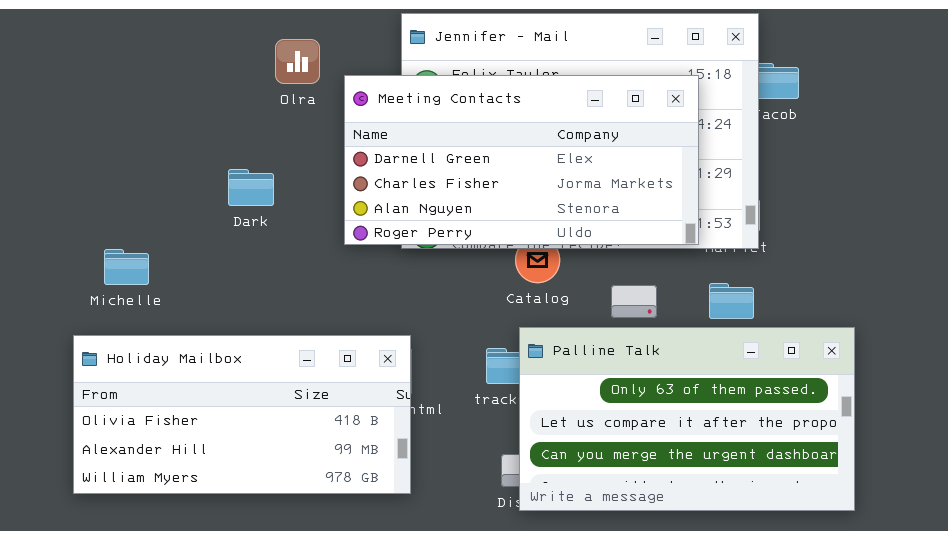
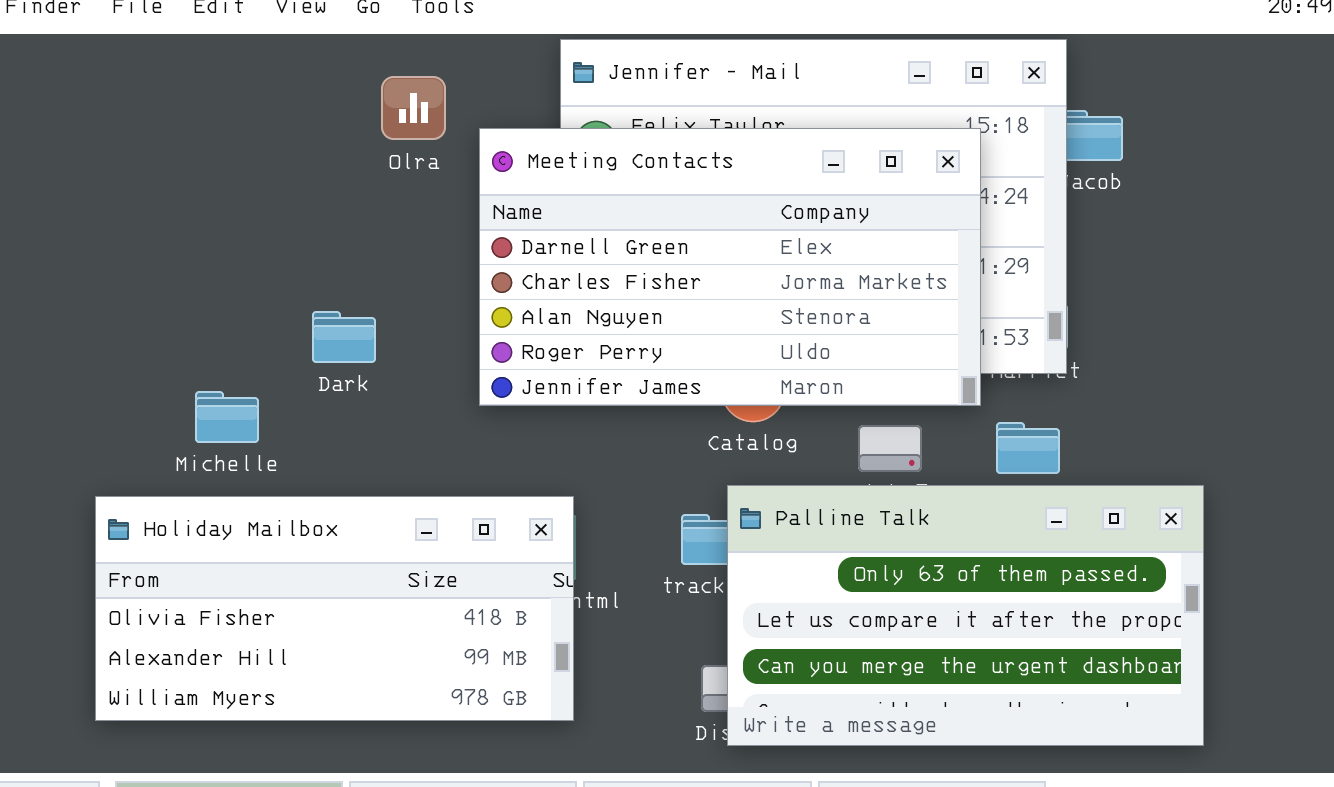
Meeting Contacts: [344,75,699,245] -> [479,128,981,406], resized
Dark: [228,169,274,206] -> [312,311,376,363], moved
Michelle: [104,249,149,285] -> [195,391,259,443], moved

